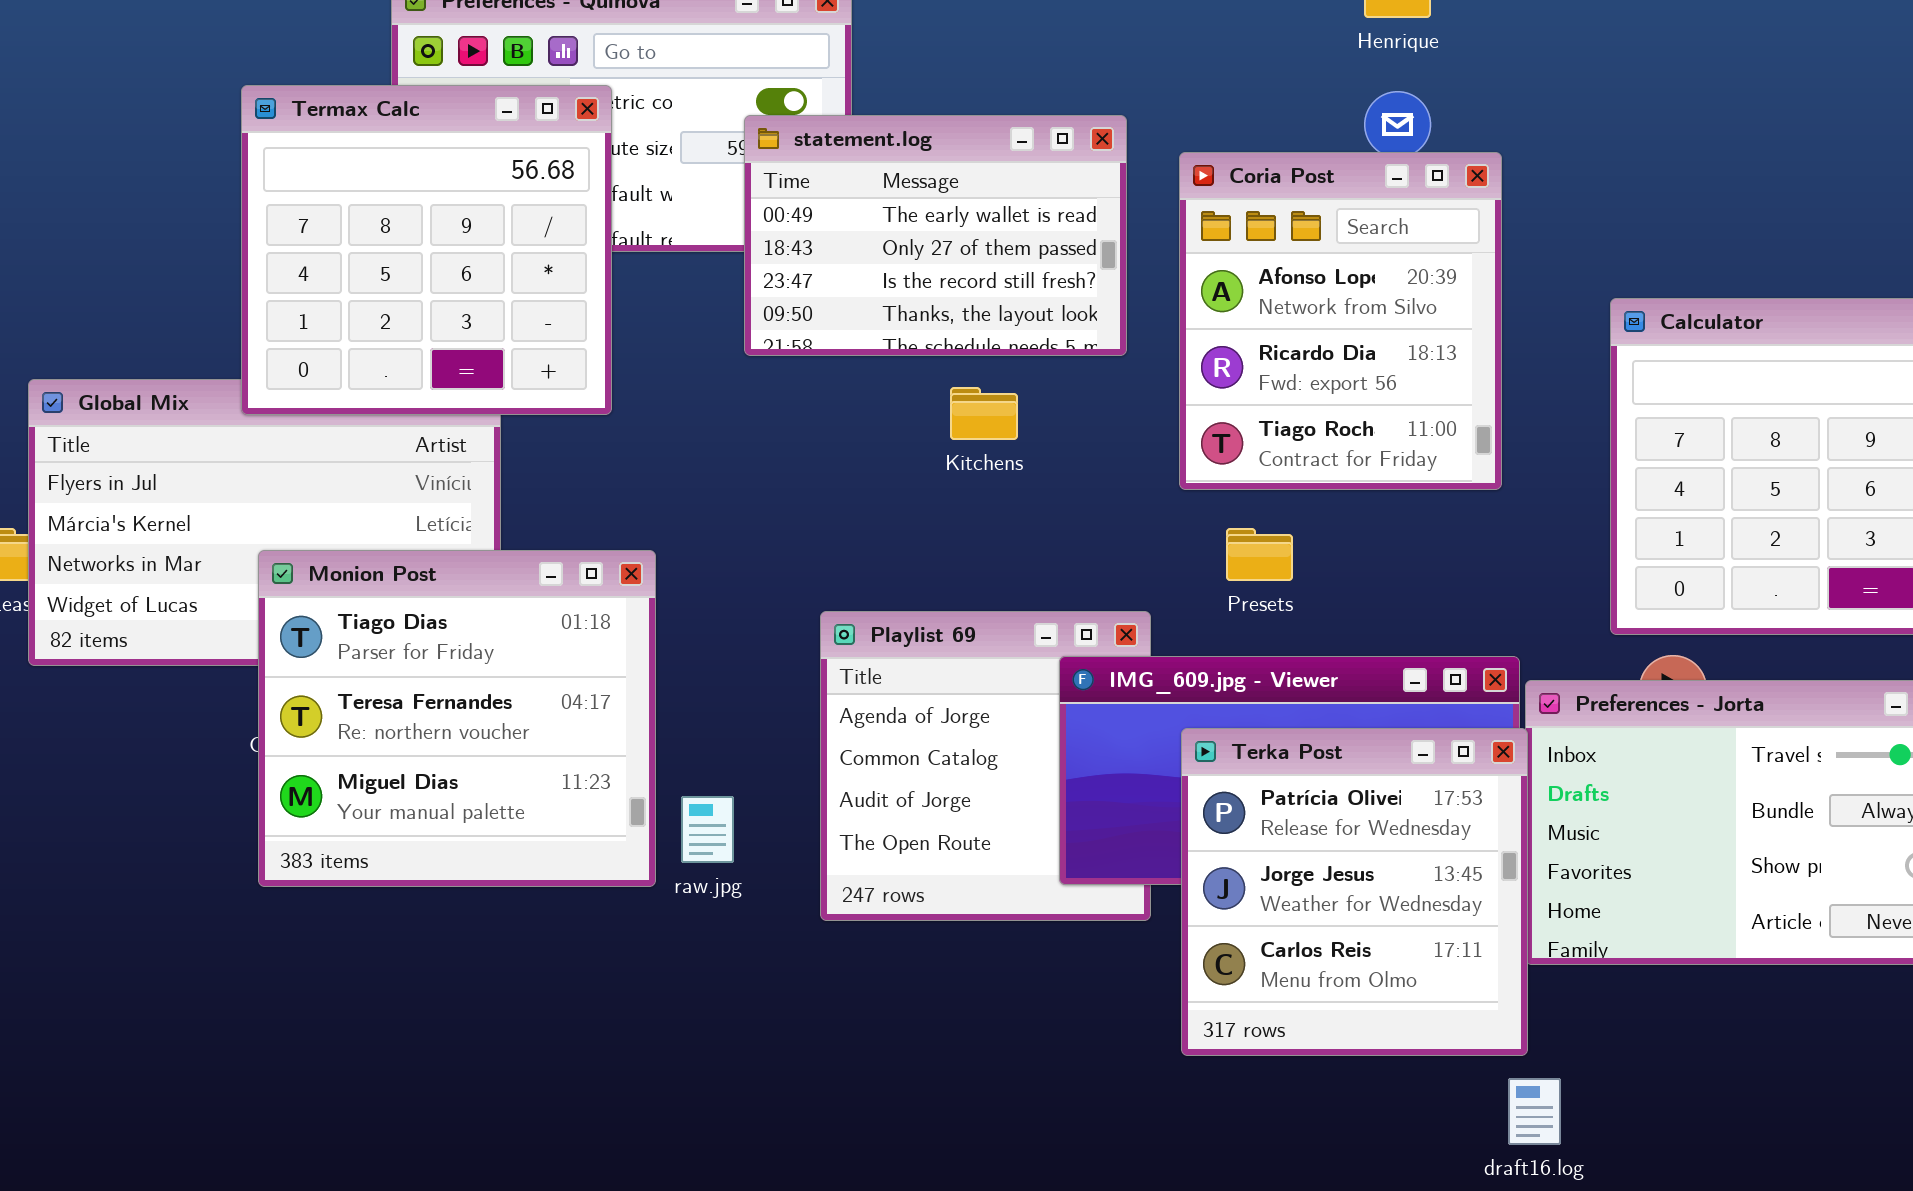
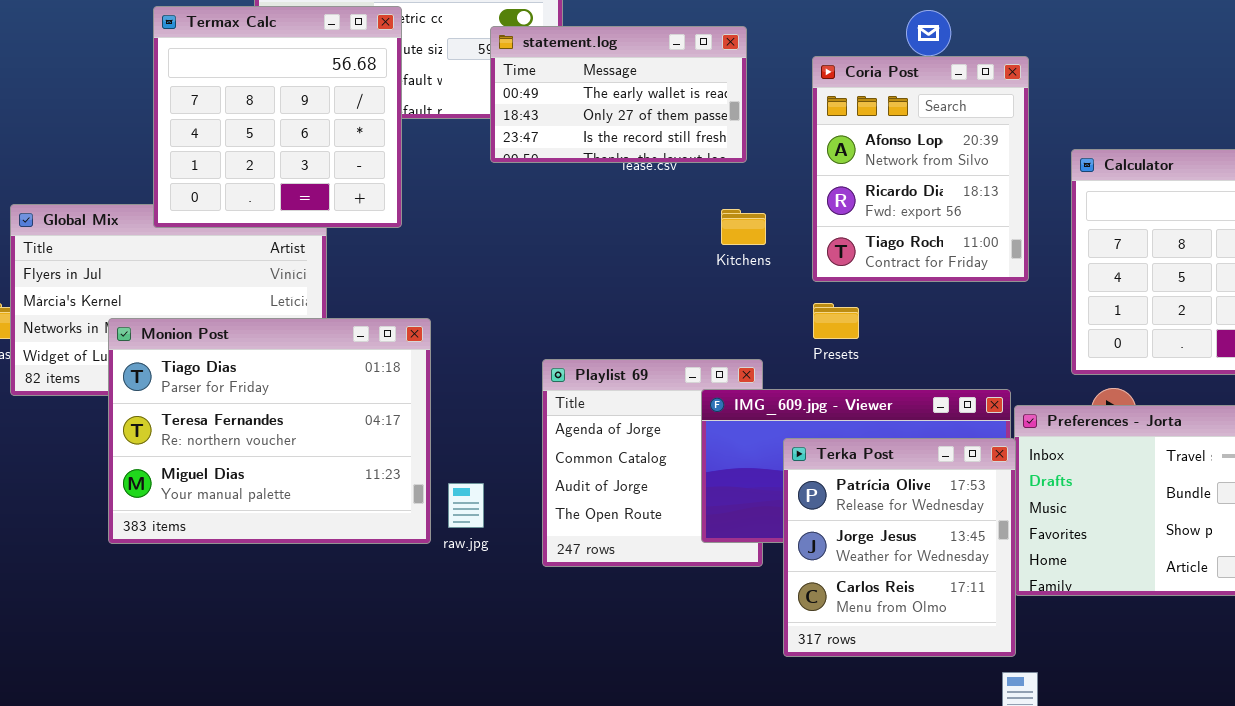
statement.log: [744,115,1127,356] -> [490,26,747,163], resized
Coria Post: [1179,152,1502,490] -> [812,56,1029,282], moved
Kitchens: [950,387,1018,440] -> [721,209,766,245], moved
Monion Post: [258,550,656,887] -> [108,318,431,544], resized

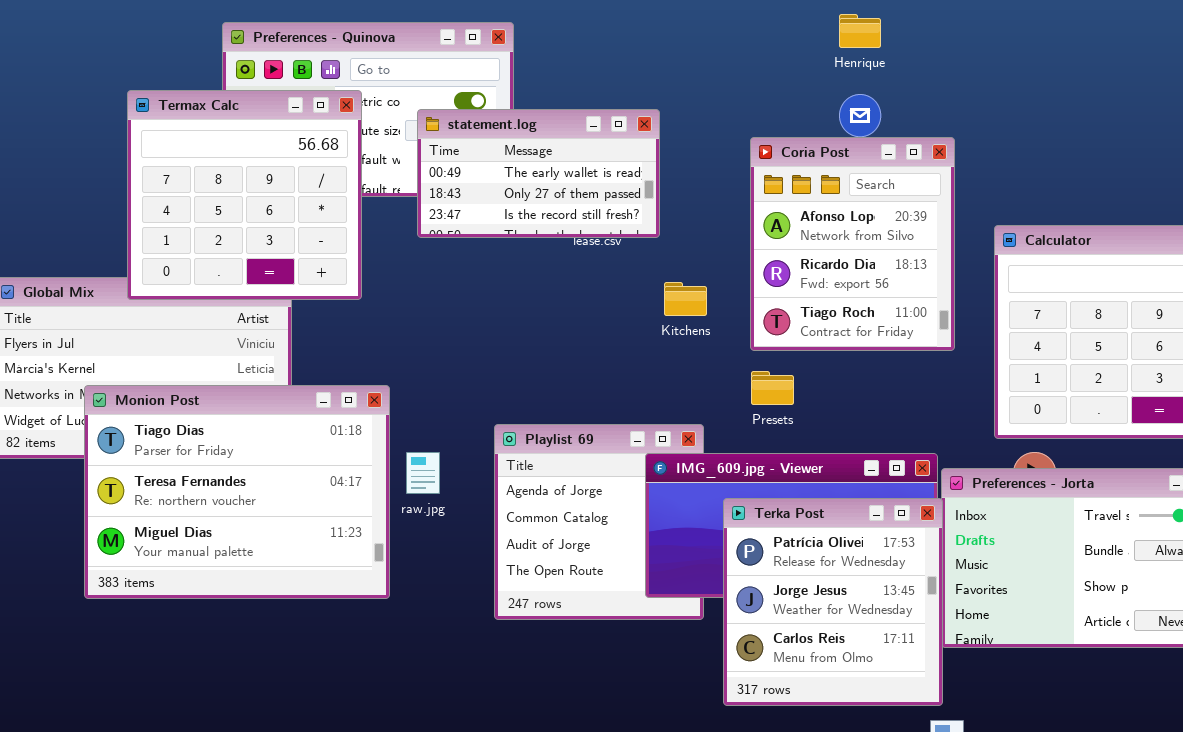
statement.log: [490,26,747,163] -> [417,109,660,238], moved
raw.jpg: [448,483,484,528] -> [406,452,440,494], moved

